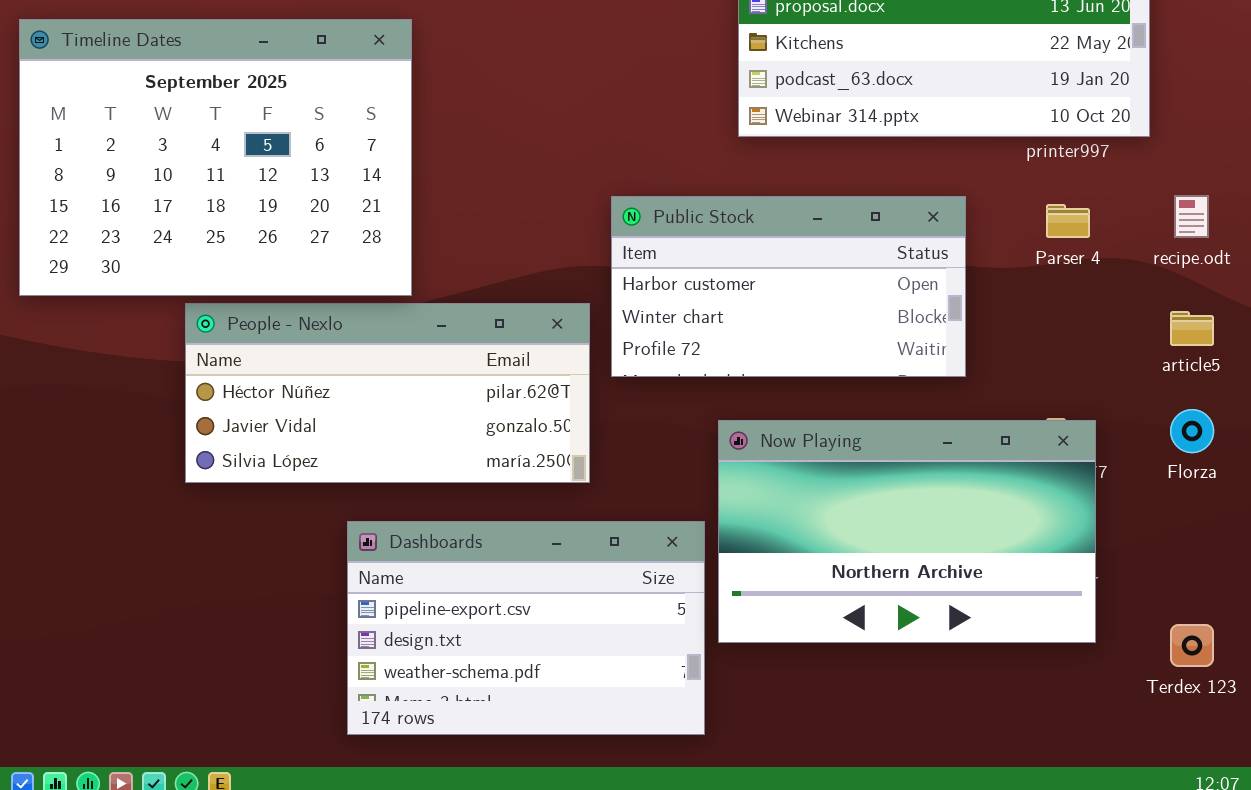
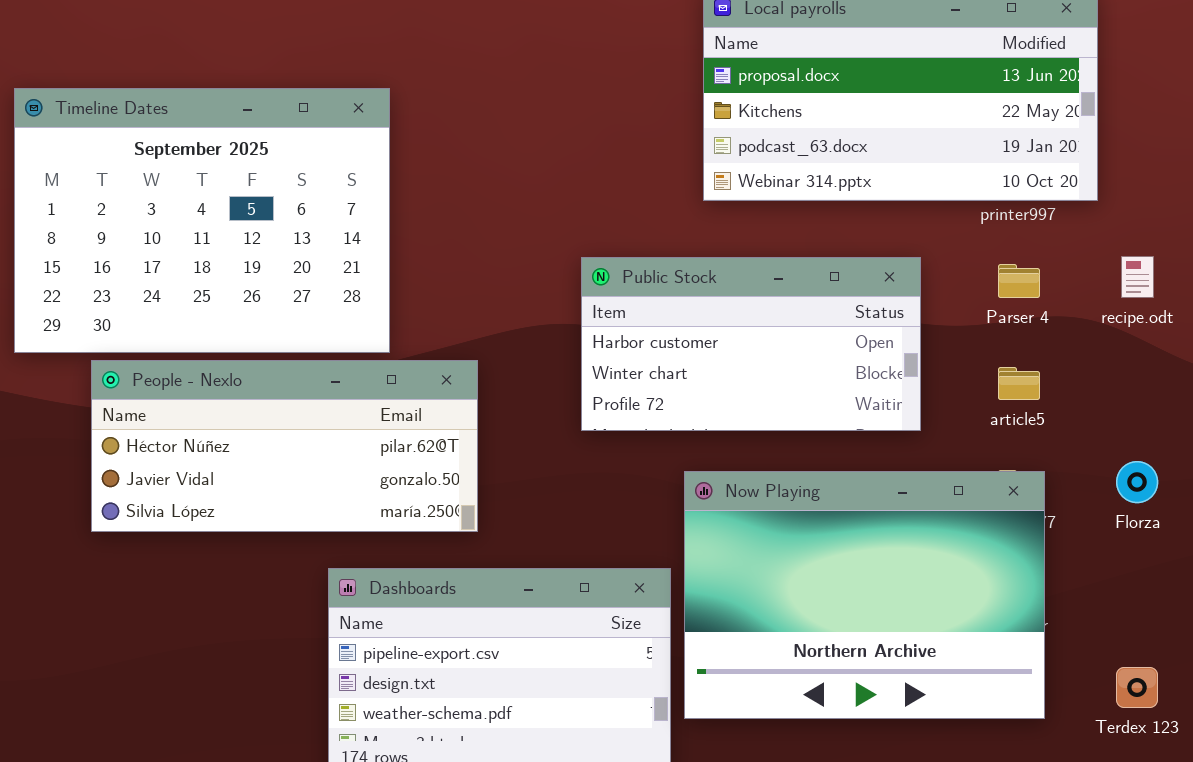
People - Nexlo: [185,303,590,483] -> [91,360,478,532], moved
article5: [1170,311,1214,346] -> [998,367,1040,400], moved
Now Playing: [718,420,1096,643] -> [684,471,1045,719], resized

